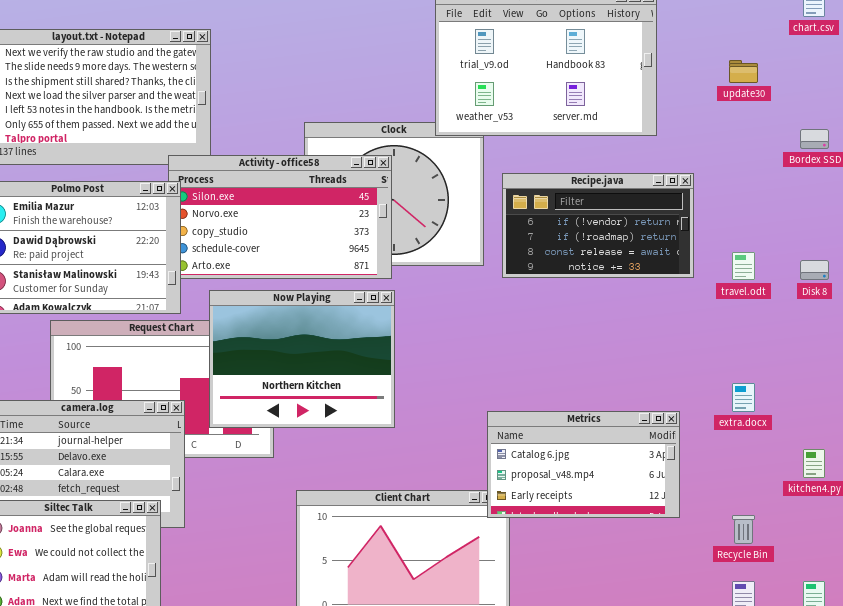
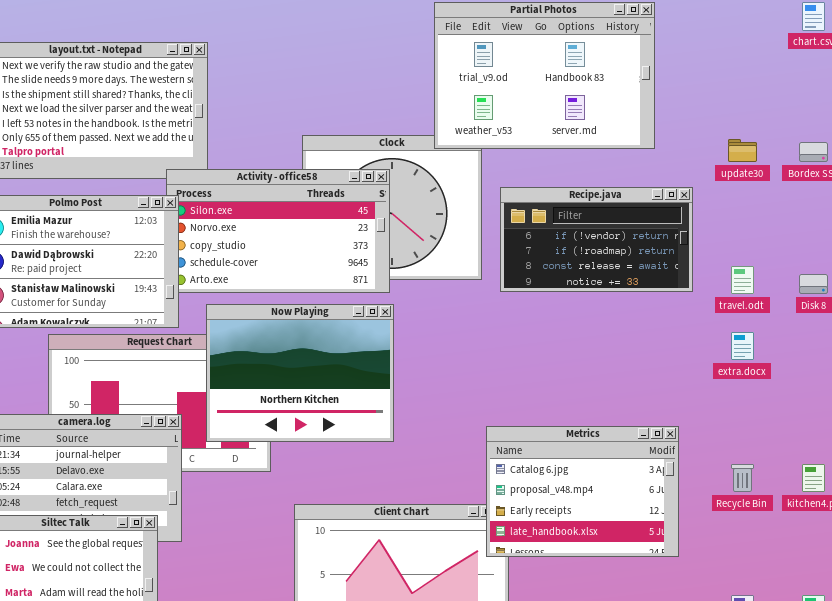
update30: [729,60,758,83] -> [728,139,757,162], moved
extra.docx: [732,383,755,412] -> [731,332,754,360], moved
Metrics: [487,411,680,518] -> [486,426,679,557], resized
Recycle Bin: [732,515,755,544] -> [731,464,754,492], moved

